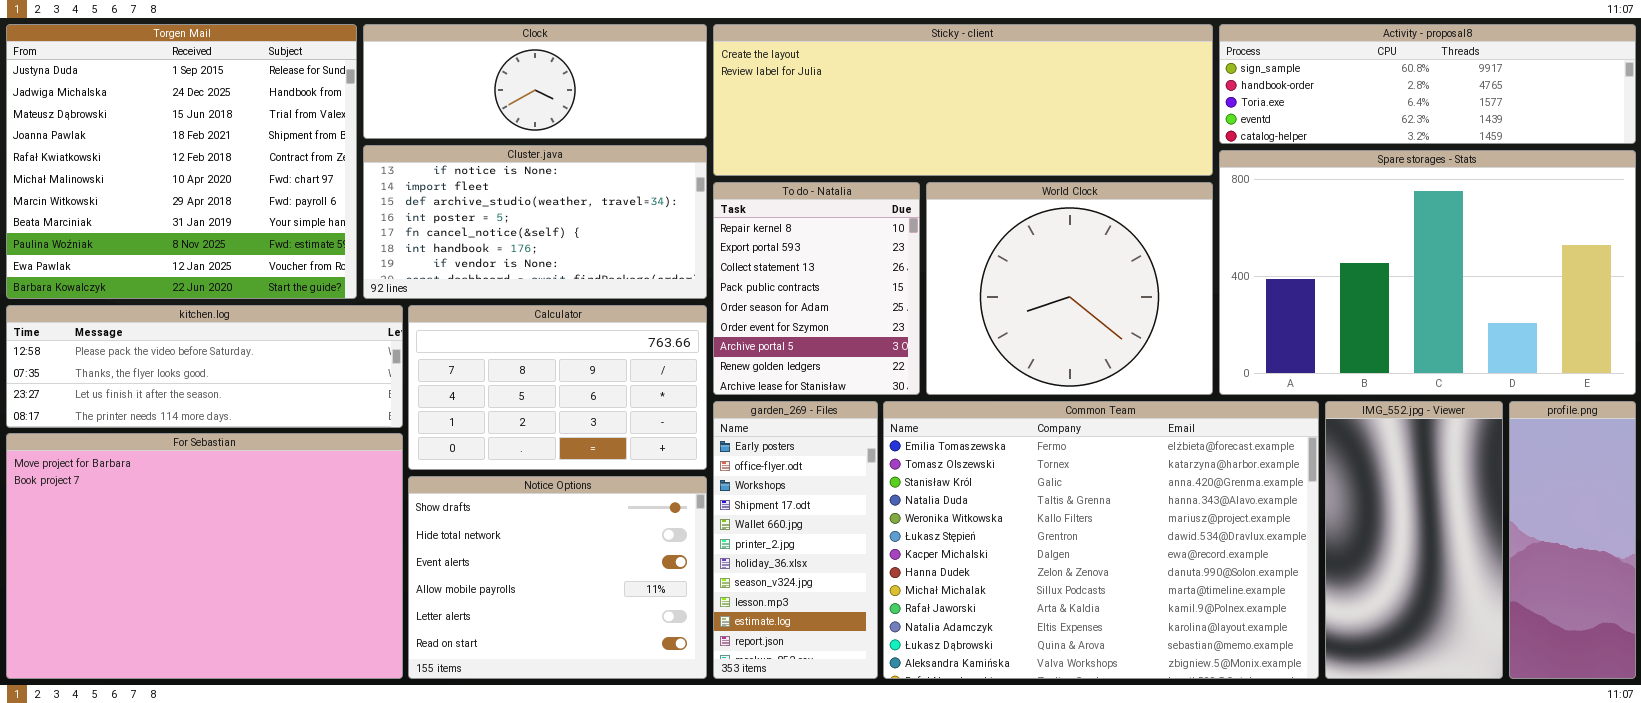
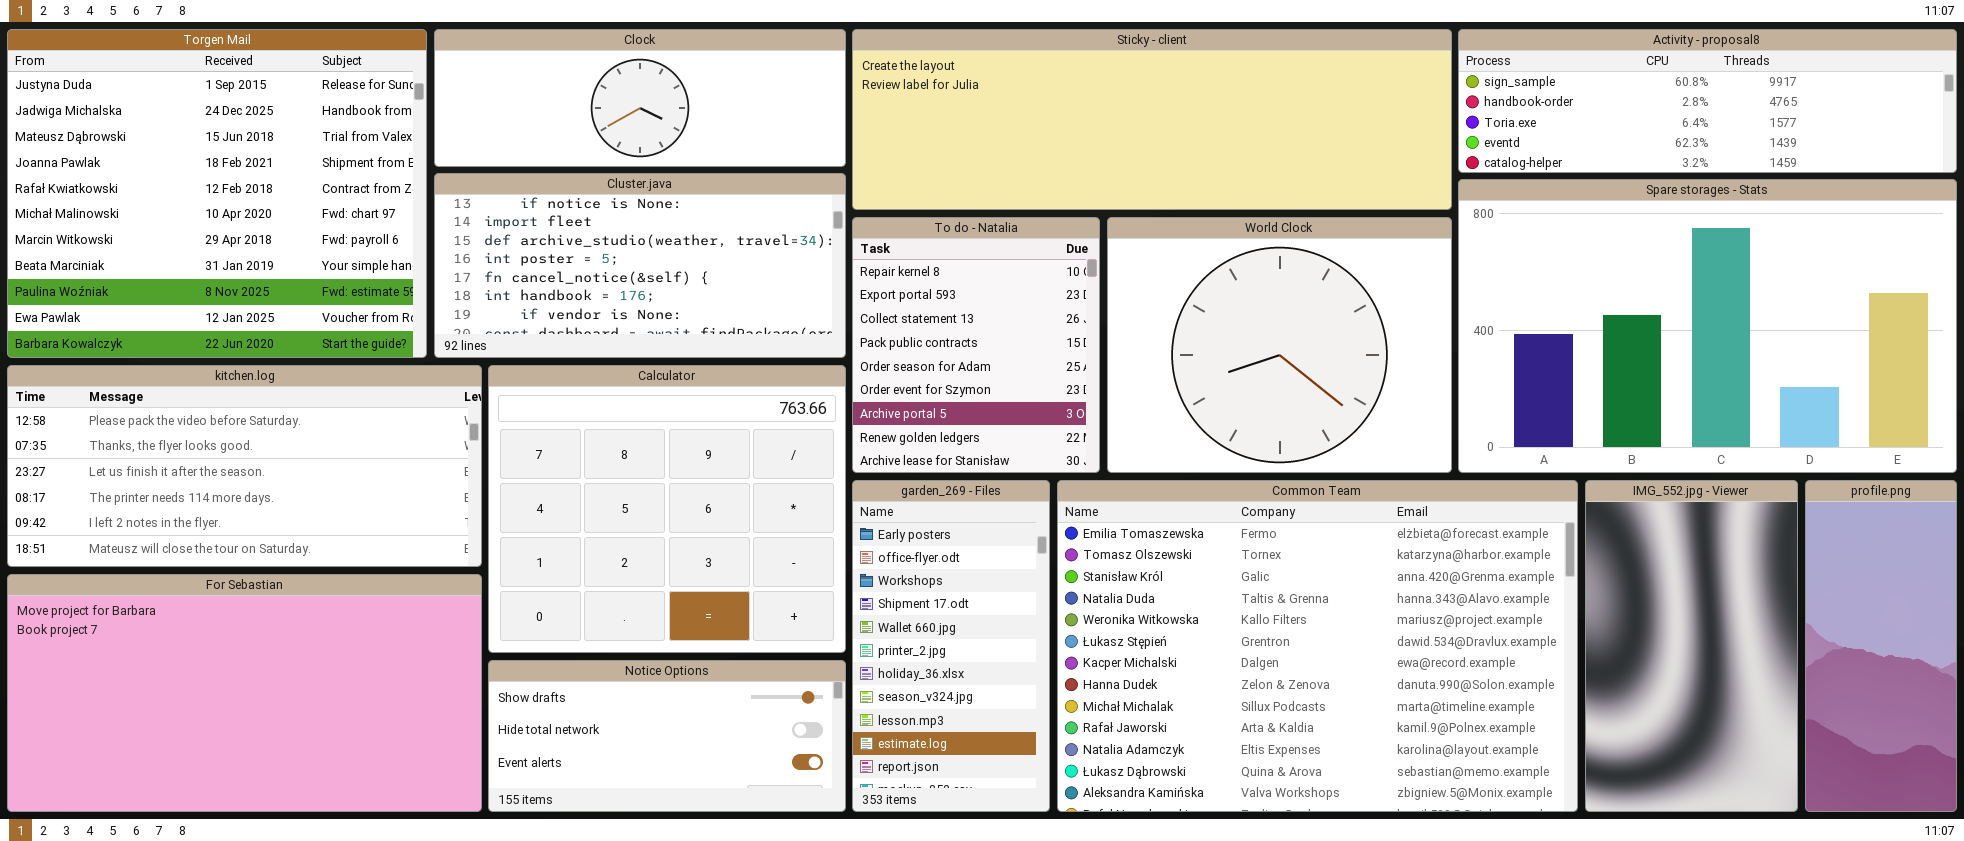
kitchen.log: [6,305,403,428] -> [7,365,482,567], resized
Calculator: [408,305,707,470] -> [488,365,846,653], resized
For Sebastian: [6,433,403,679] -> [7,574,482,812], resized
Notice Options: [408,476,707,679] -> [488,660,846,812], resized

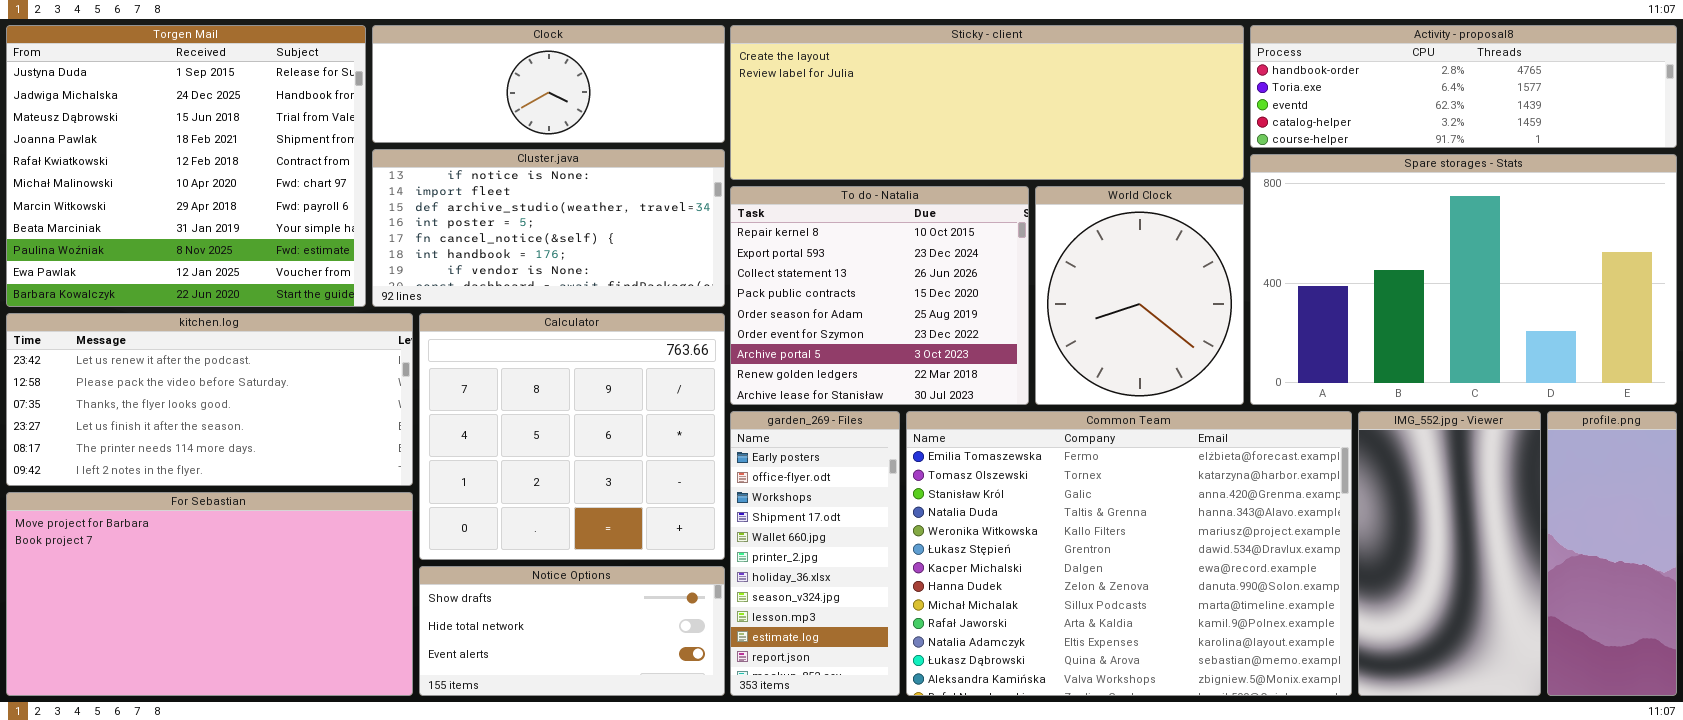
Activity - proposal8: [1458,29,1957,173] -> [1250,25,1677,148], scrolled down 1 row
To do - Natalia: [852,217,1100,473] -> [730,186,1029,405], resized
World Clock: [1107,217,1452,473] -> [1035,186,1244,405], resized
kitchen.log: [7,365,482,567] -> [6,313,413,486], scrolled up 1 row

